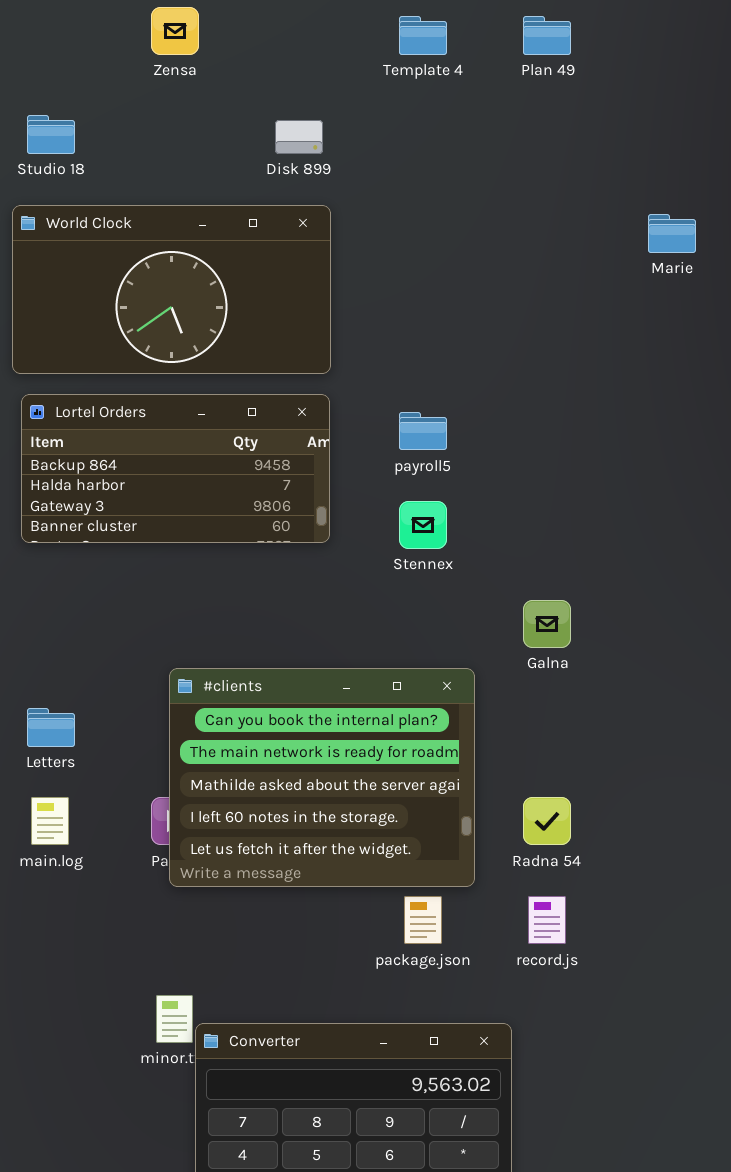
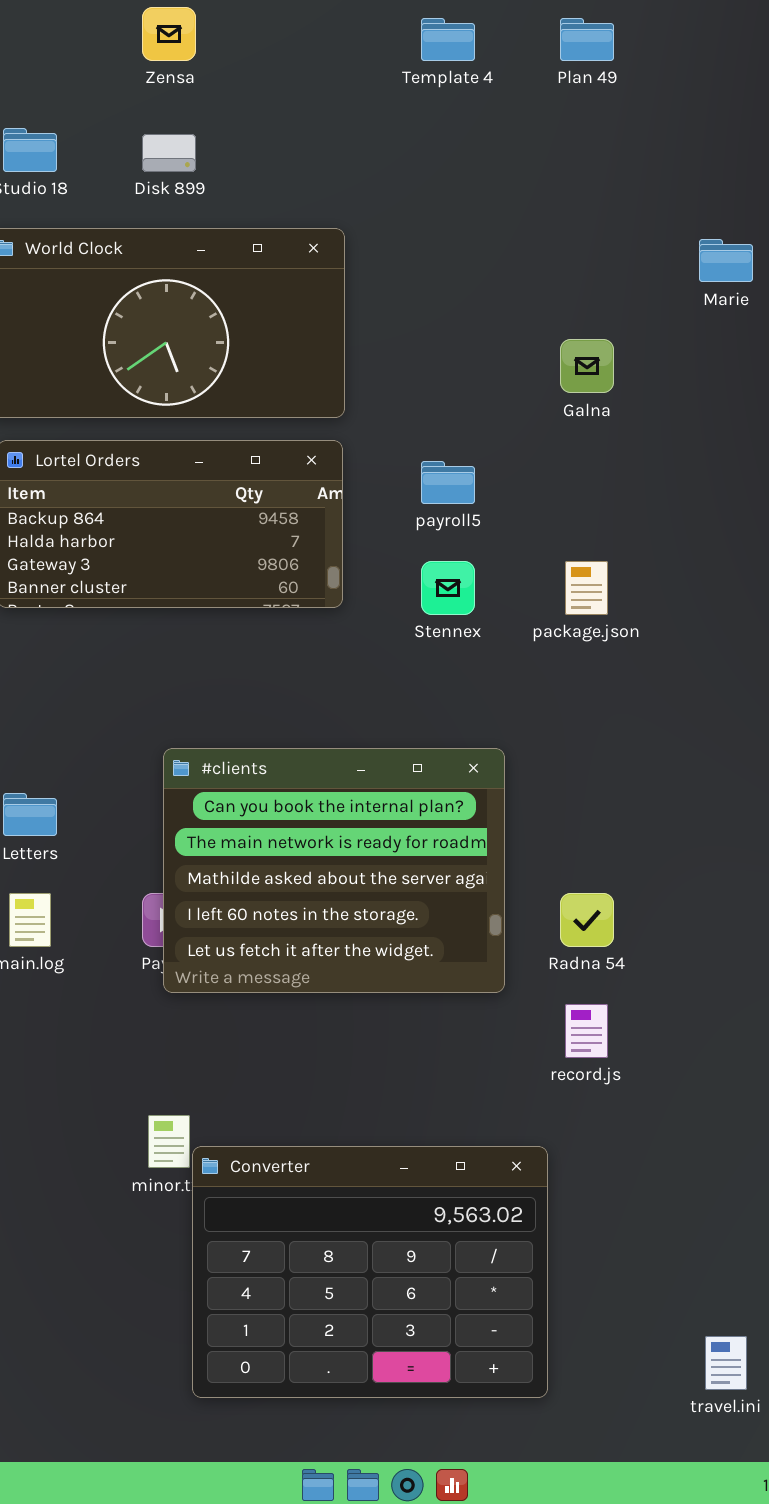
Disk 899: [275,120,323,154] -> [142,134,196,172], moved
Galna: [523,600,571,648] -> [560,339,614,393], moved
package.json: [404,896,442,944] -> [565,561,608,615], moved

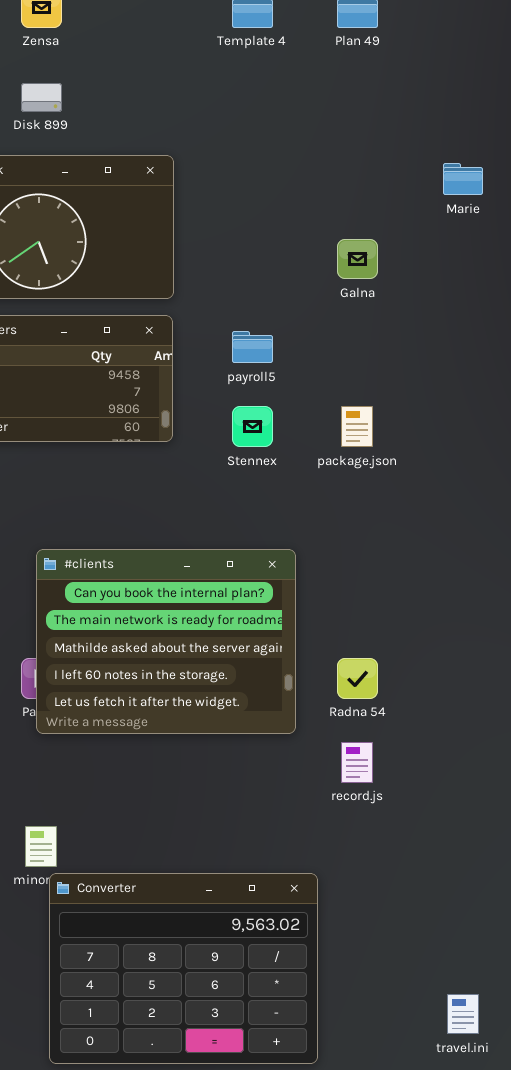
Converter: [192,1146,548,1398] -> [49,873,318,1064], moved

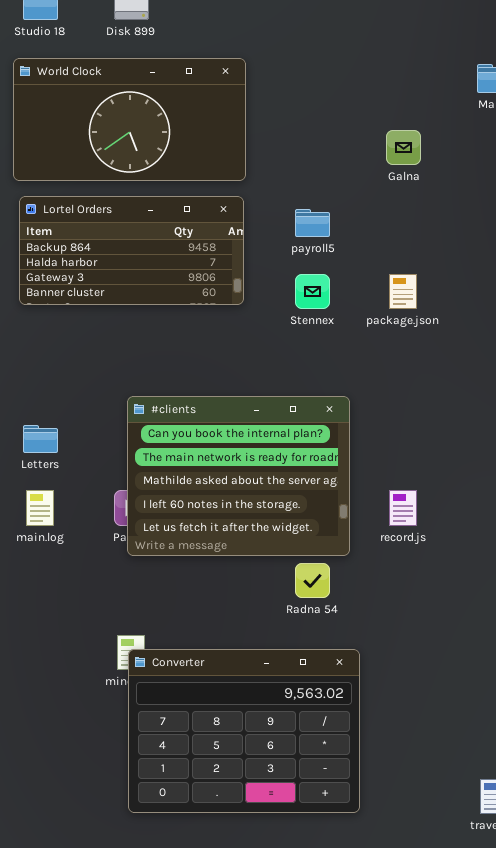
Radna 54: [337,658,378,699] -> [295,563,330,598], moved
record.js: [341,742,373,783] -> [389,490,417,526], moved
Converter: [49,873,318,1064] -> [128,649,360,813], moved

